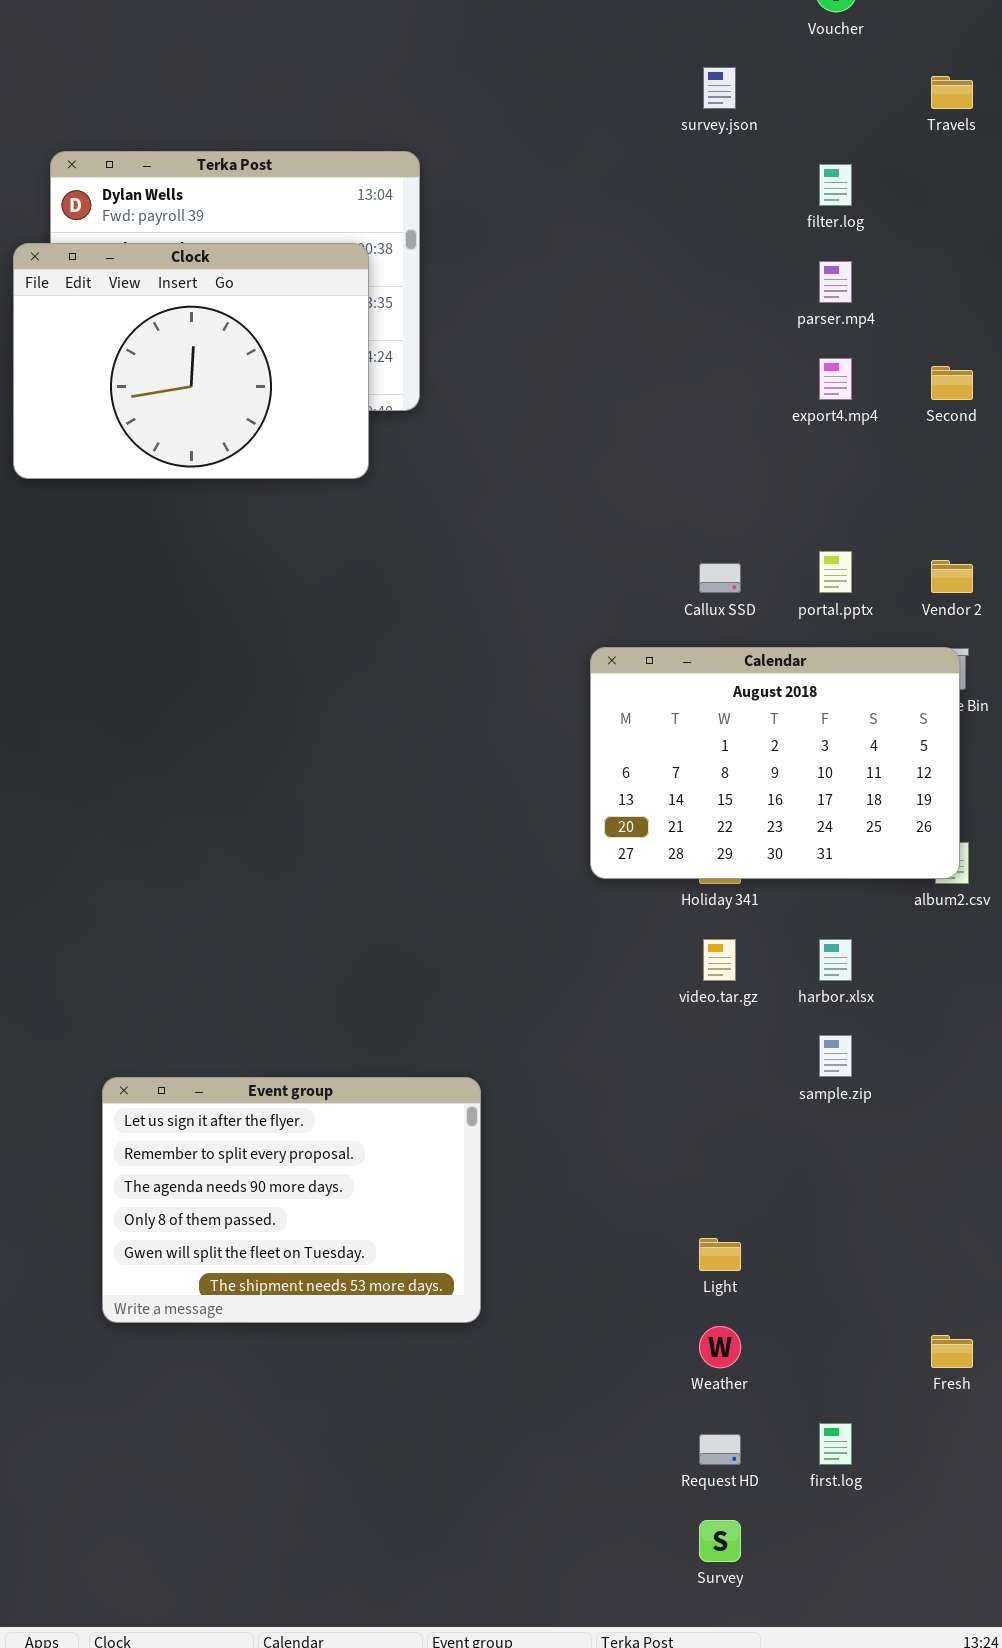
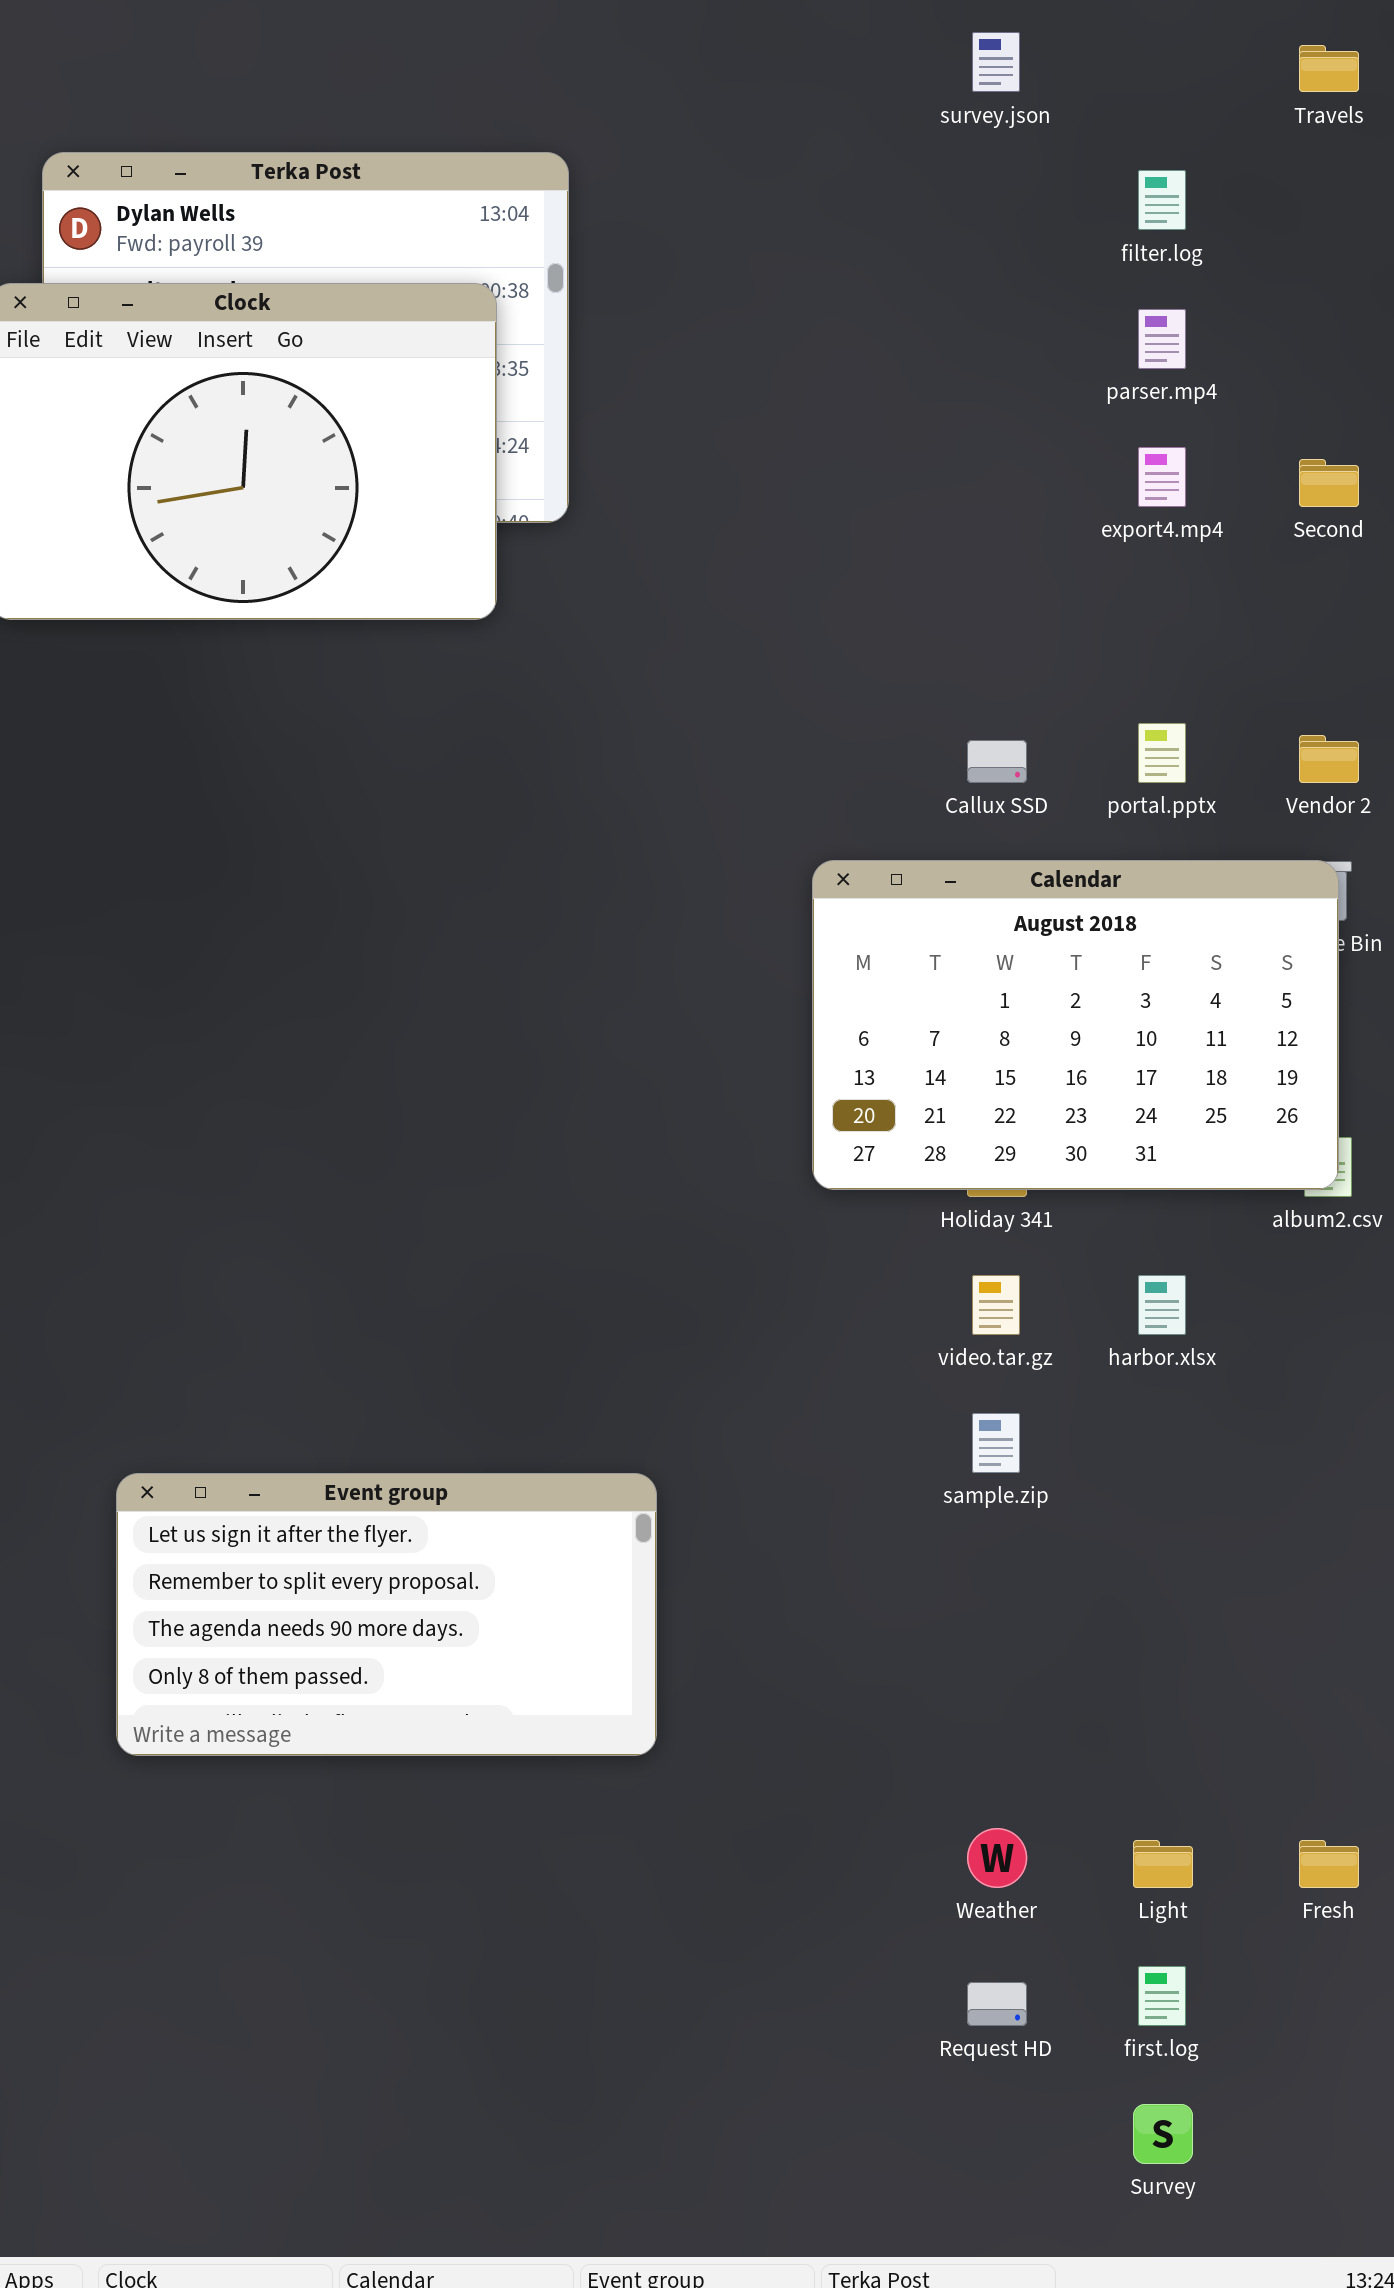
sample.zip: [819,1035,852,1077] -> [972,1413,1020,1473], moved
Event group: [102,1077,481,1323] -> [116,1473,657,1756], resized
Light: [699,1238,741,1271] -> [1133,1840,1193,1888], moved
Survey: [699,1520,741,1562] -> [1133,2104,1193,2164], moved

